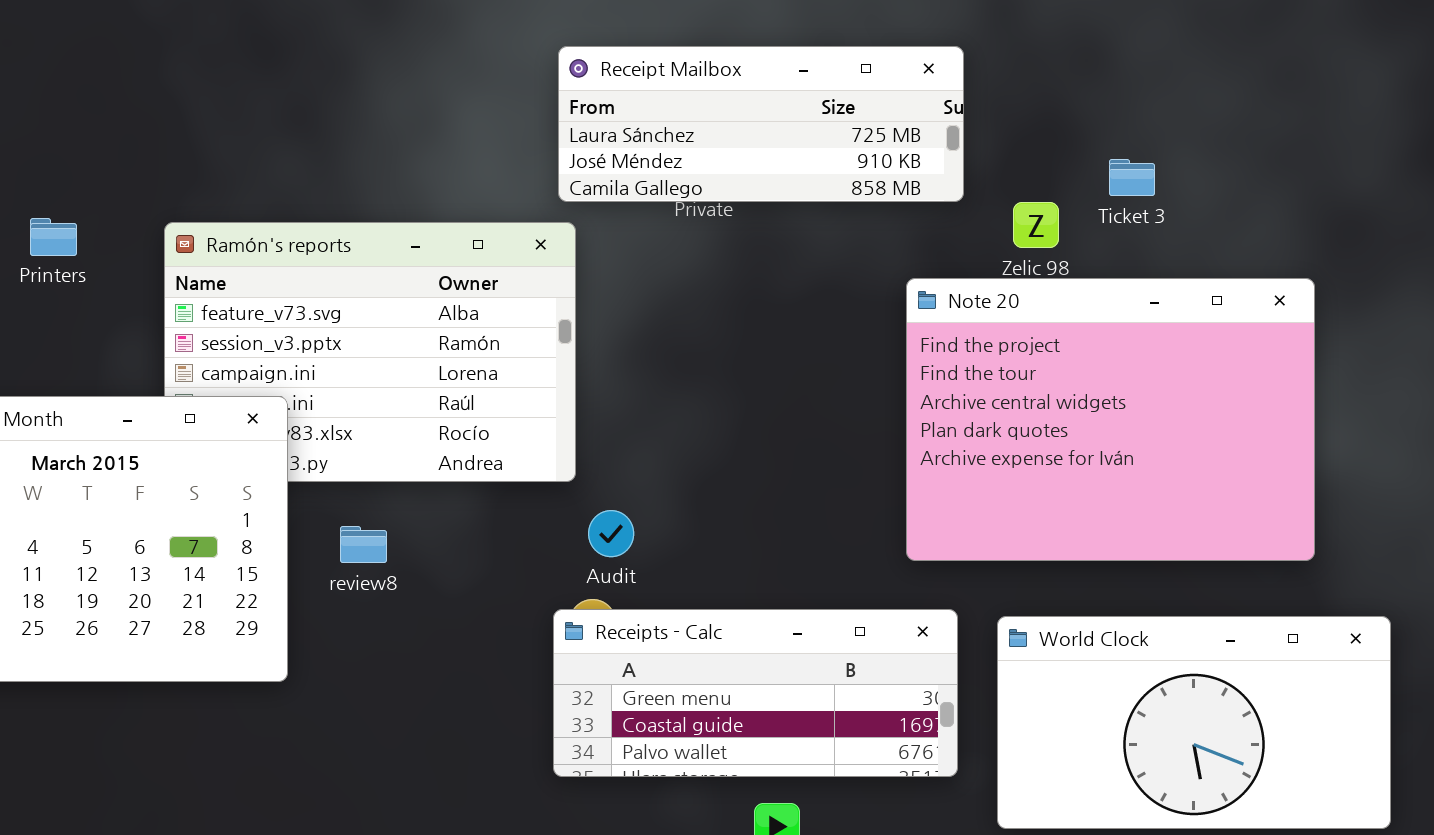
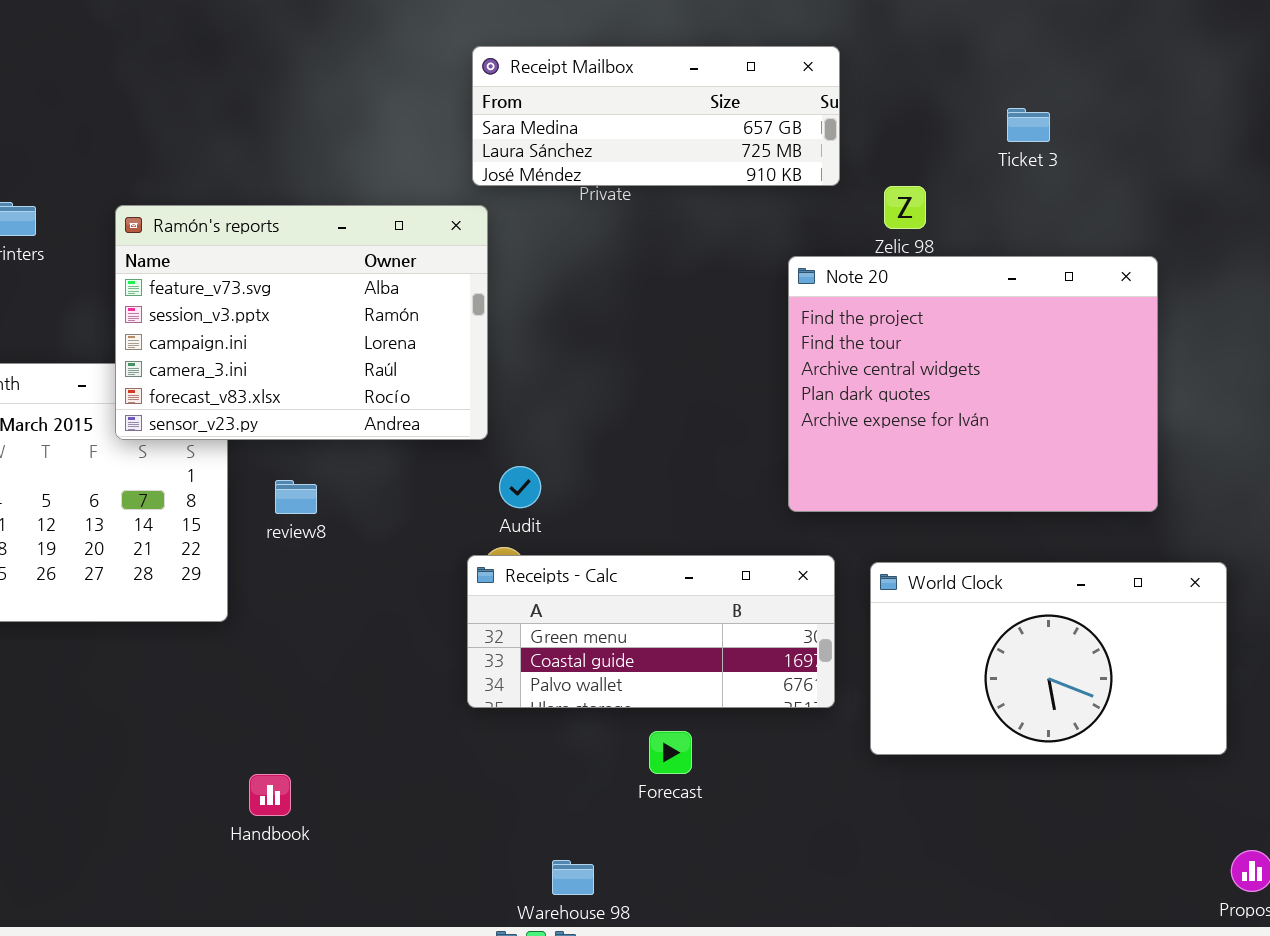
Receipt Mailbox: [558,46,964,202] -> [472,46,840,186], scrolled up 1 row
Ticket 3: [1109,159,1155,196] -> [1007,108,1050,142], moved
Ramón's reports: [164,222,576,482] -> [115,205,488,440], raised

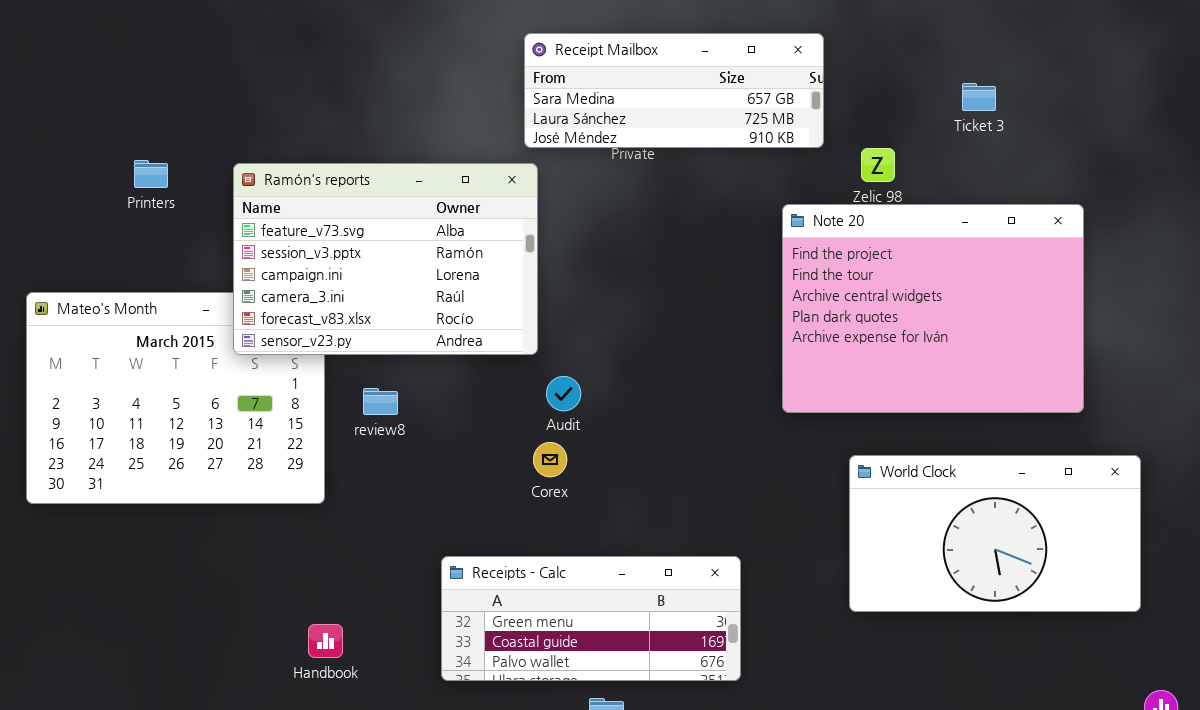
Receipts - Calc: [467,555,835,708] -> [441,556,741,681], moved
Handbook: [249,774,291,816] -> [308,624,343,658], moved

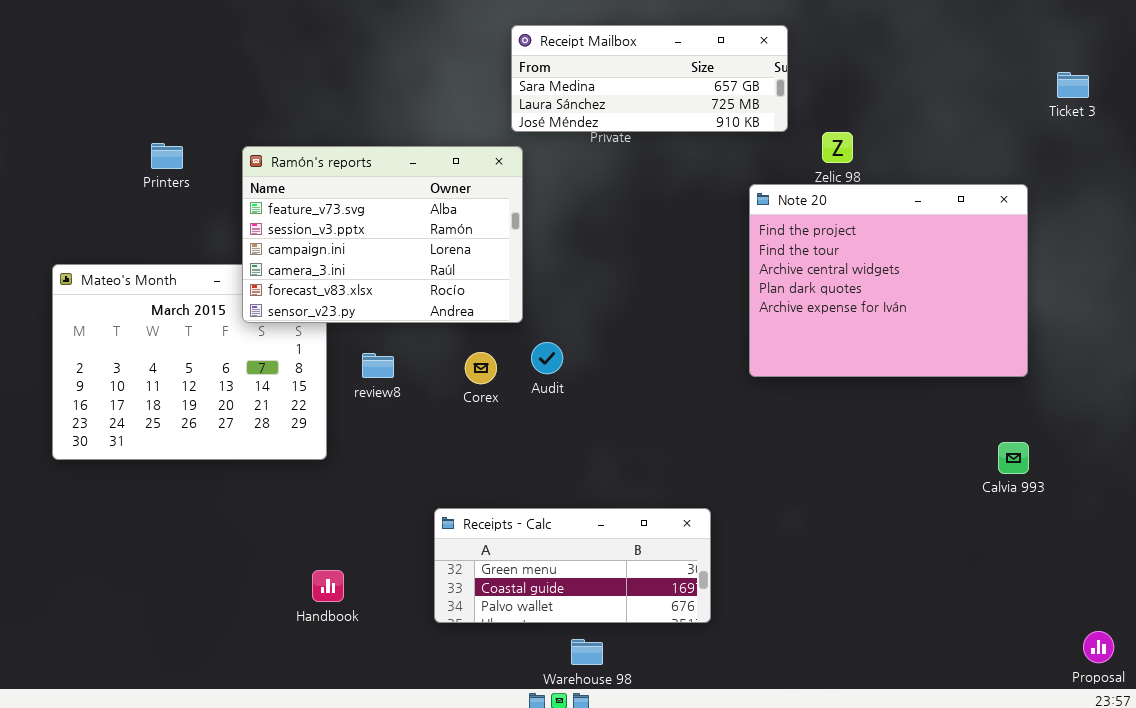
Ticket 3: [962,83,996,111] -> [1057,72,1089,98], moved
Corex: [533,442,567,477] -> [465,352,497,384], moved
World Clock: [849,455,1141,612] -> none, closed

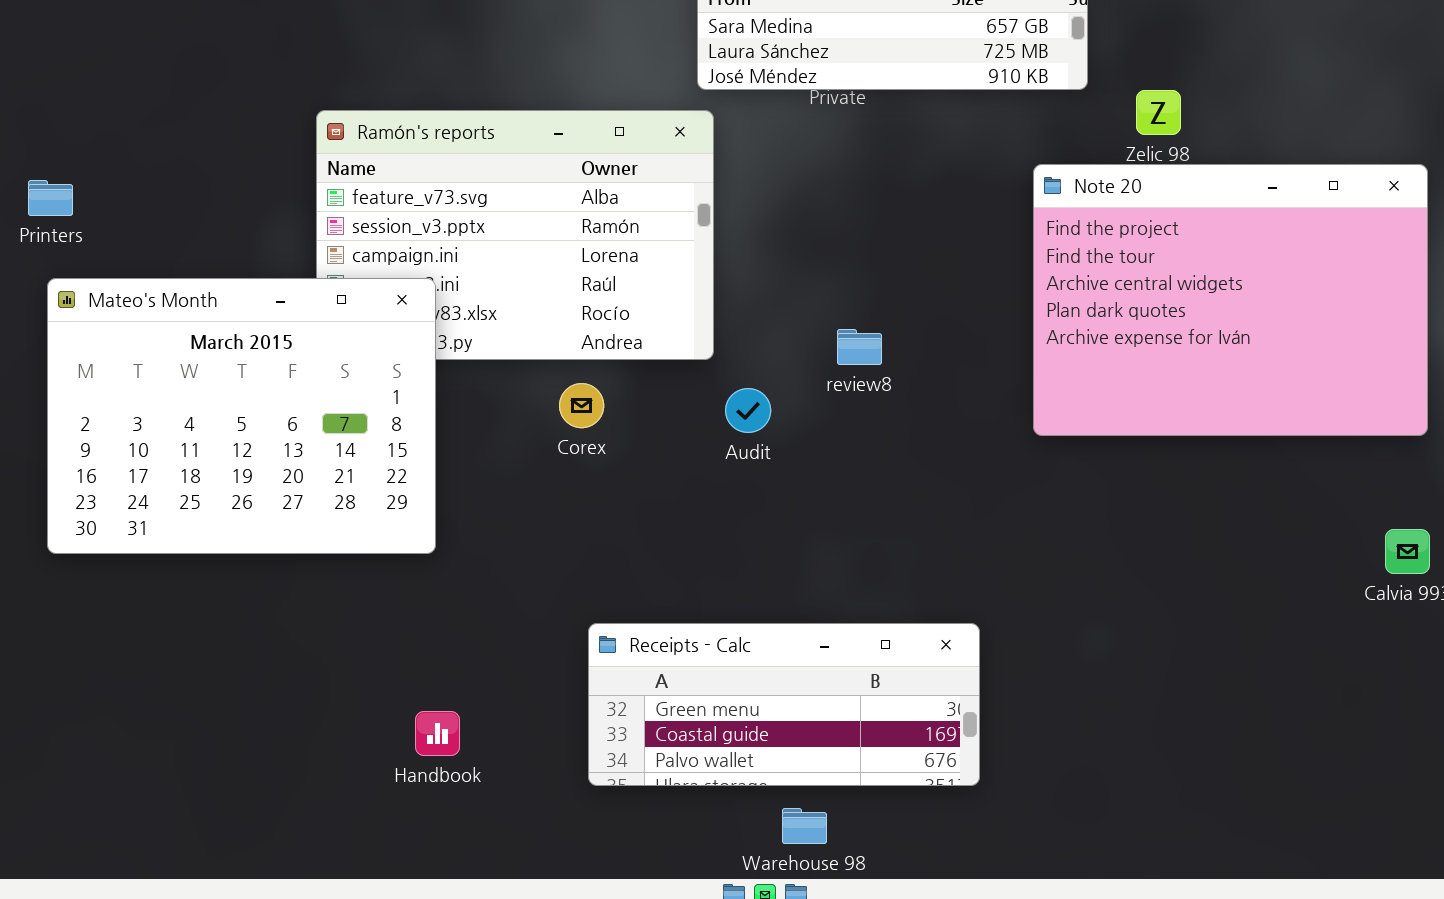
Printers: [151,143,183,169] -> [28,180,73,216], moved
Mateo's Month: [52,264,327,460] -> [47,278,436,554], raised
Corex: [465,352,497,384] -> [559,383,604,428], moved
review8: [362,353,394,378] -> [837,329,882,365], moved

